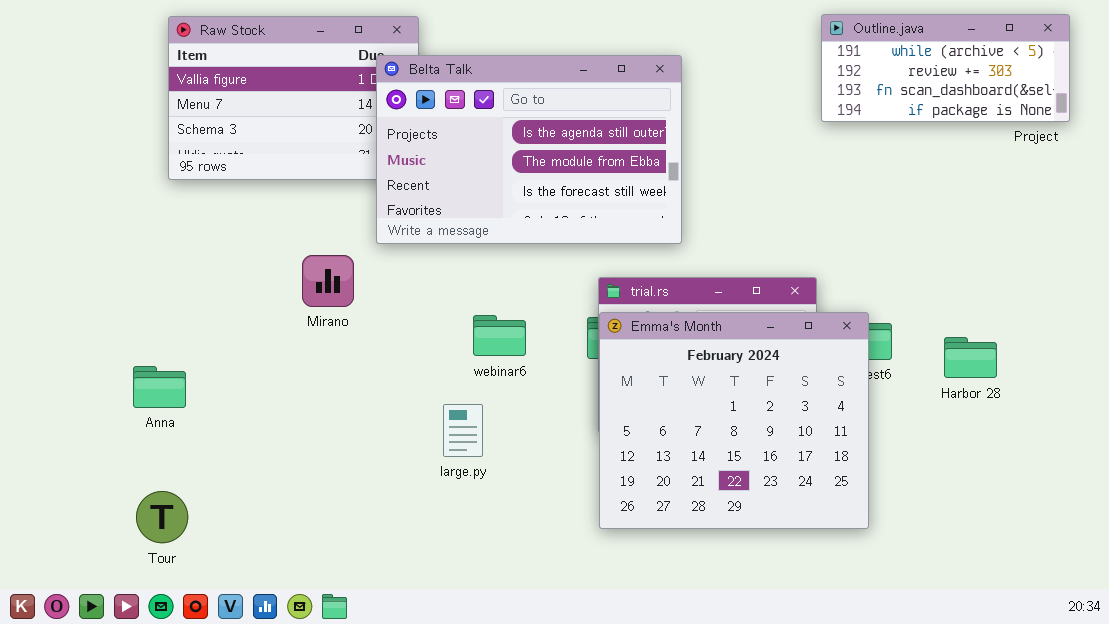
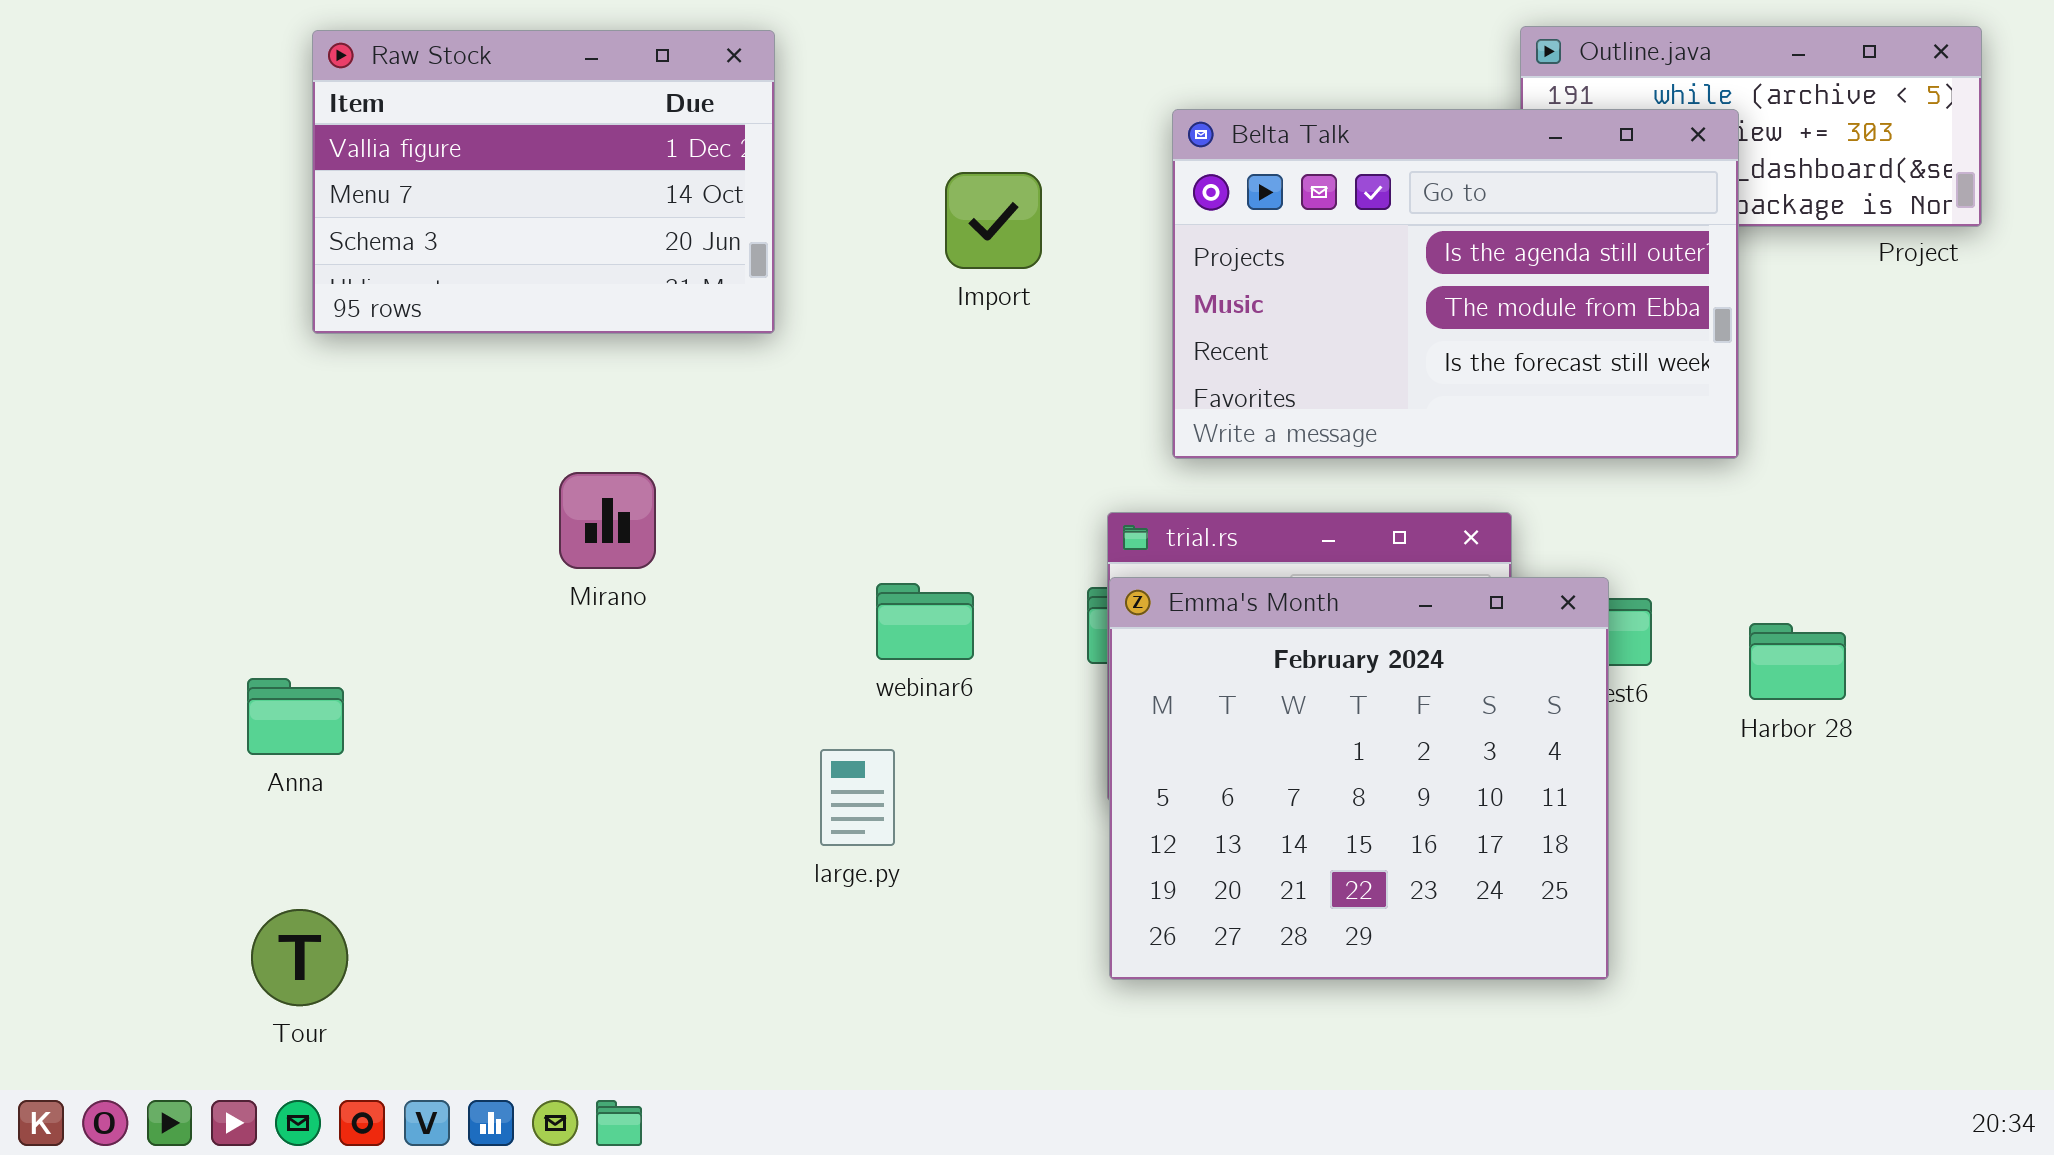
Belta Talk: [376,55,682,244] -> [1172,109,1739,459], moved

